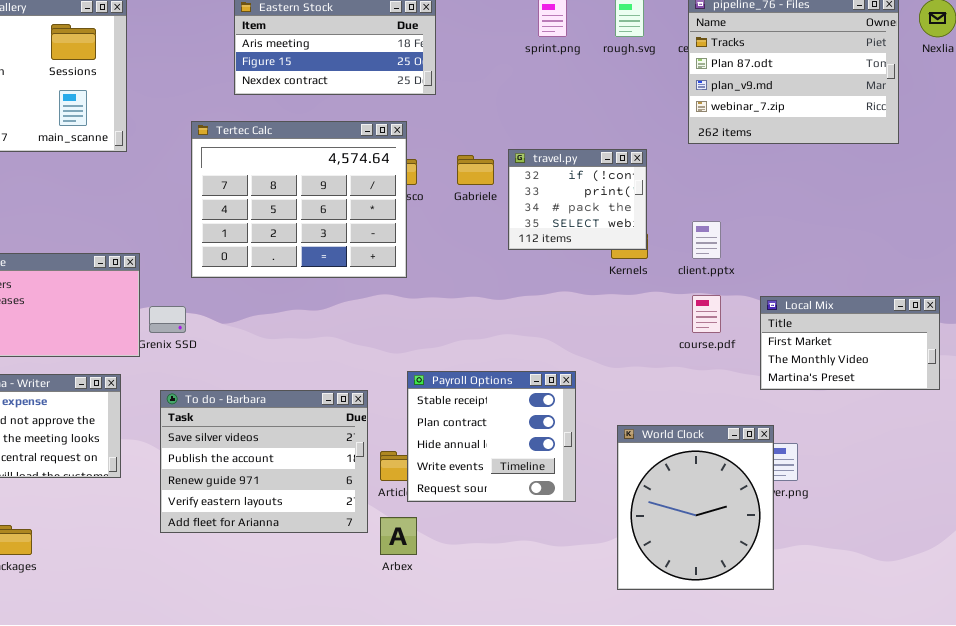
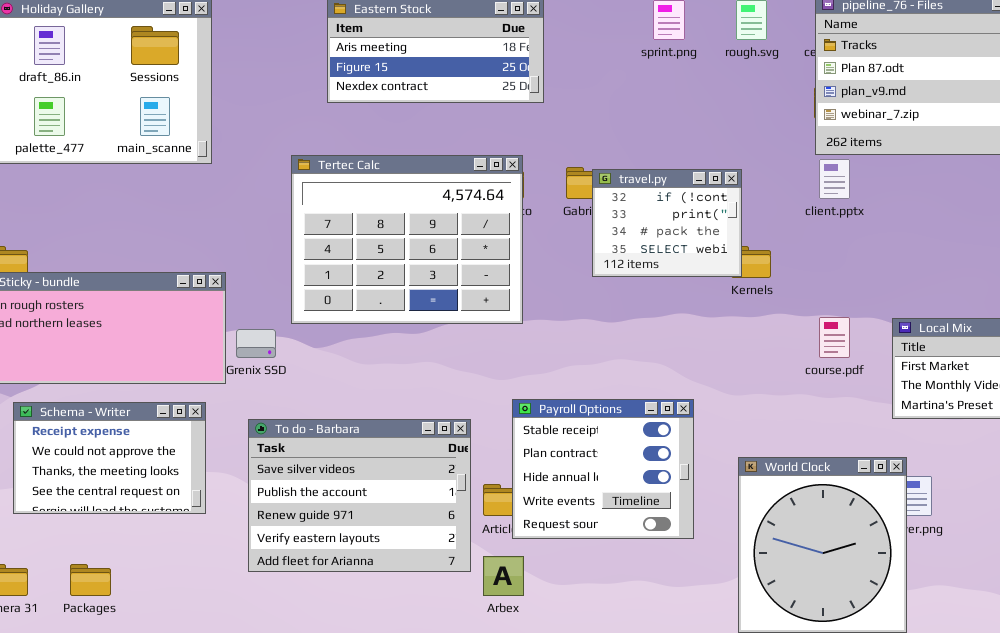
Tertec Calc: [191,121,407,278] -> [291,155,523,324], moved
travel.py: [508,149,647,250] -> [592,169,742,277], moved
client.pptx: [692,221,721,259] -> [819,159,850,199], moved

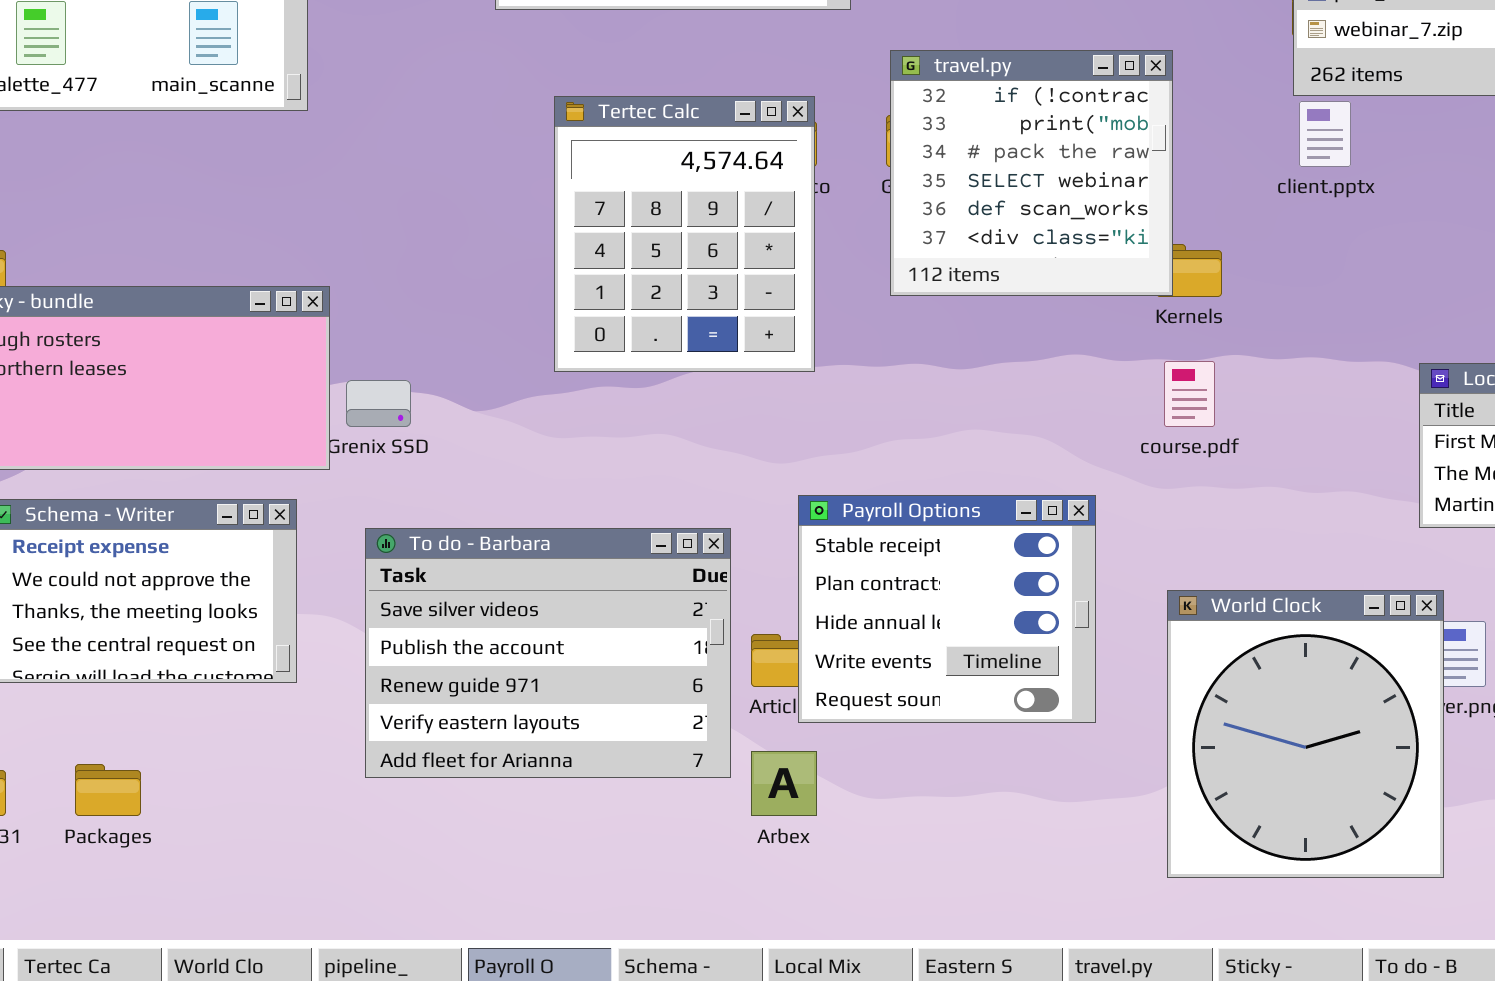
Tertec Calc: [291,155,523,324] -> [554,96,815,372], resized
travel.py: [592,169,742,277] -> [890,50,1173,296], resized
course.pdf: [819,317,850,358] -> [1164,361,1215,427], moved

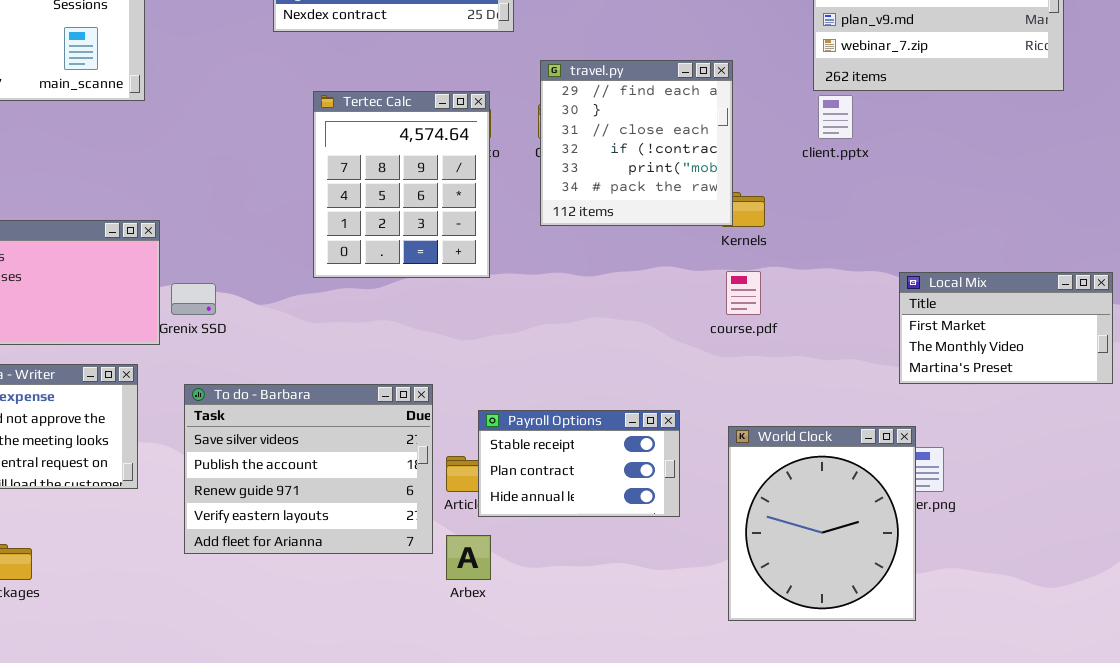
travel.py: [890,50,1173,296] -> [540,60,733,226], scrolled up 3 rows
Payroll Options: [798,495,1096,723] -> [478,410,680,517], resized

